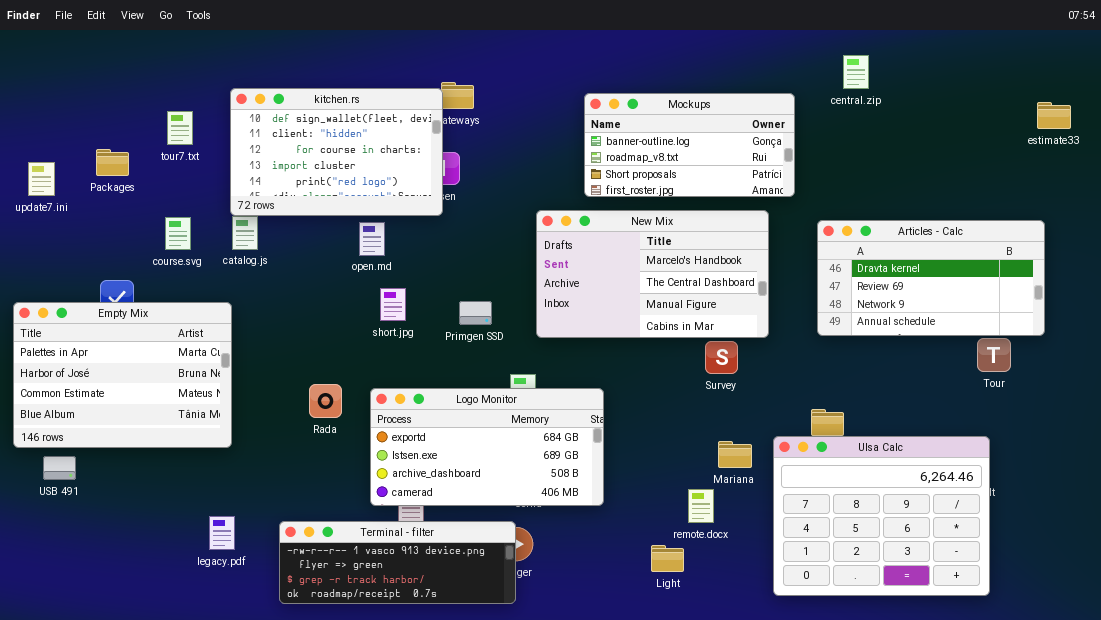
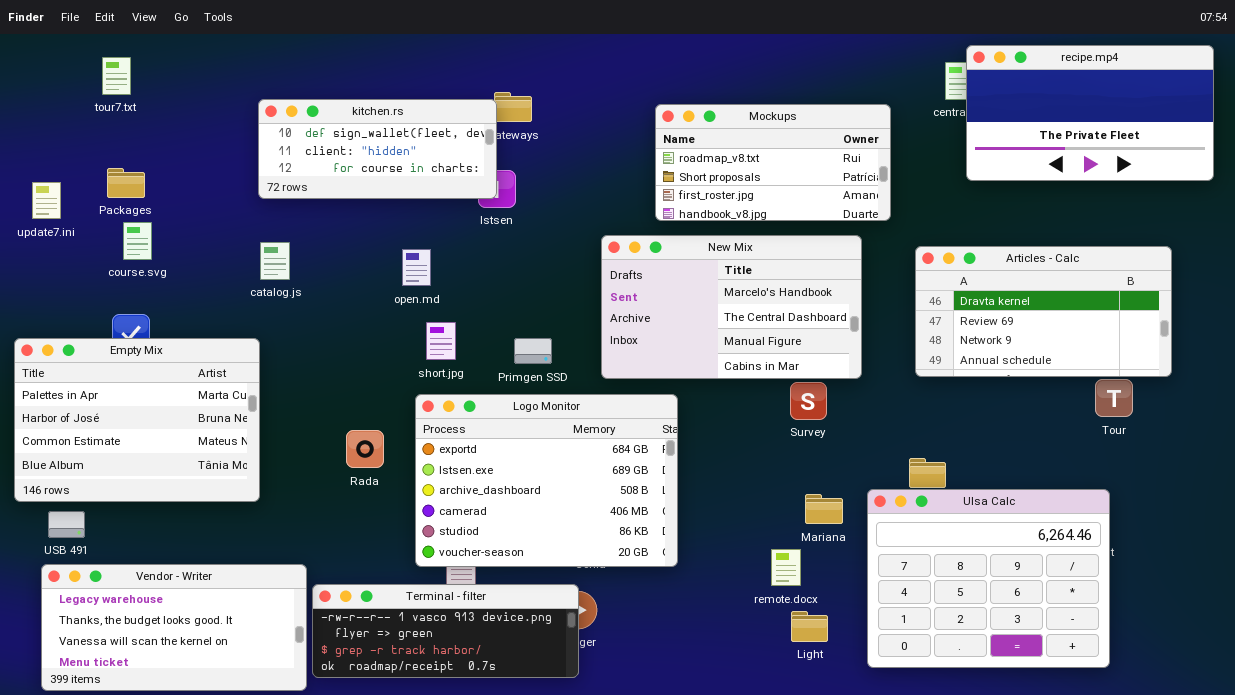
recipe.mp4: none -> [966,45,1214,181], opened
kitchen.rs: [230,88,443,216] -> [258,99,497,199], resized
Mockups: [584,93,795,197] -> [655,104,891,221], scrolled down 1 row
tour7.txt: [167,111,193,145] -> [102,57,131,95], moved
course.svg: [165,217,191,250] -> [123,222,152,260], moved
Logo Monitor: [370,388,604,506] -> [415,394,678,567], resized
Vendor - Writer: none -> [41,564,307,691], opened
Light: [651,545,684,572] -> [791,611,828,642], moved

